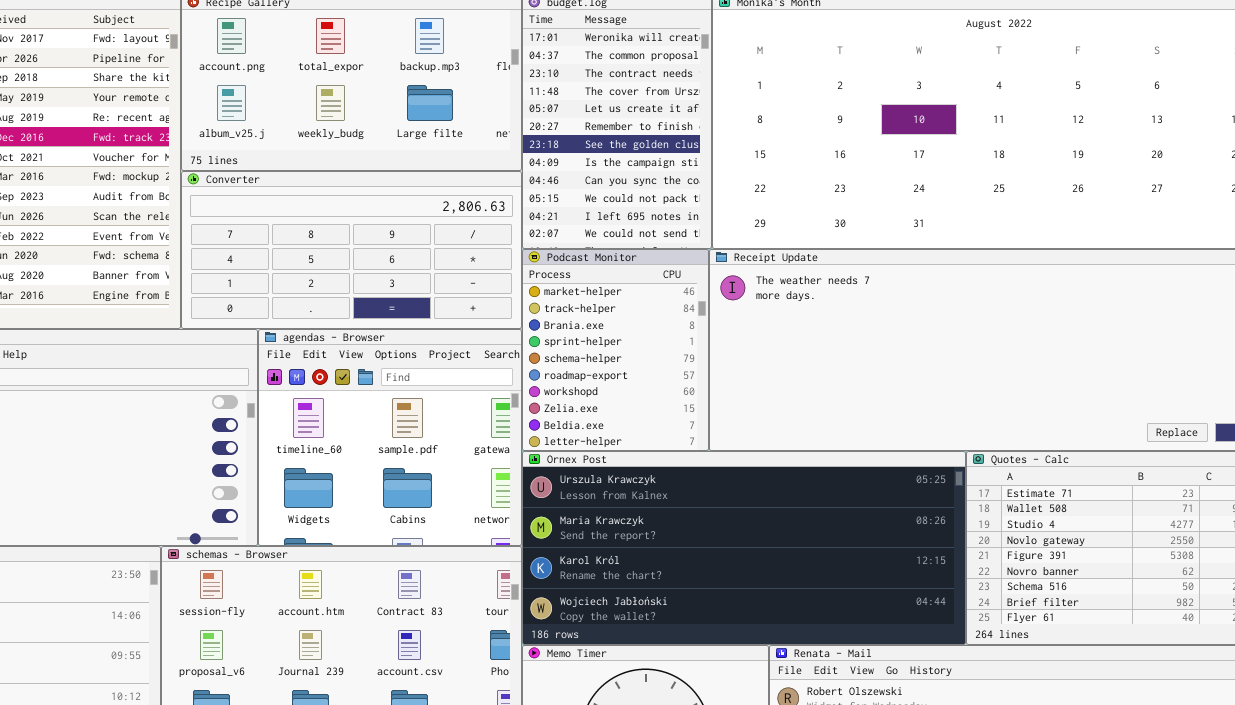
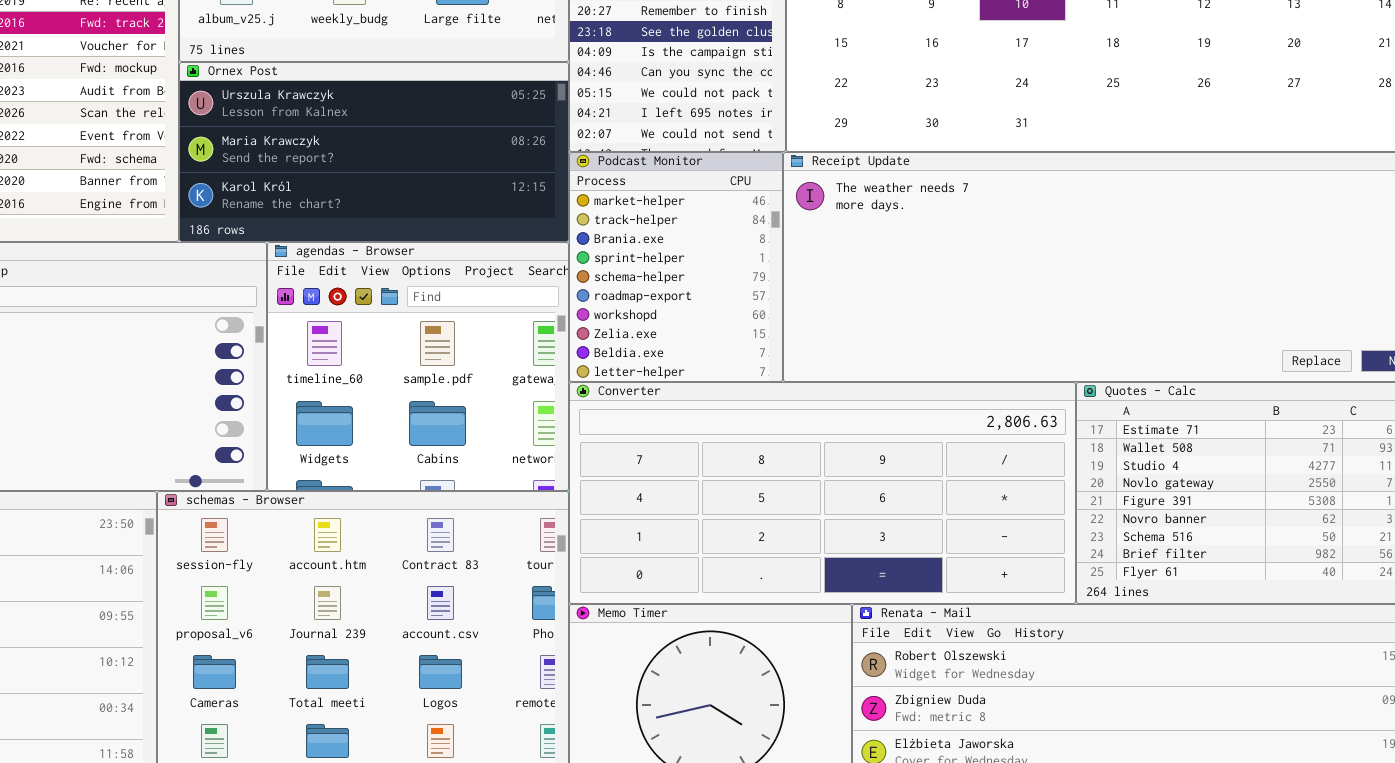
Converter: [181,171,522,329] -> [569,382,1076,604], moved, resized
Ornex Post: [522,451,966,645] -> [179,62,569,242], moved, resized

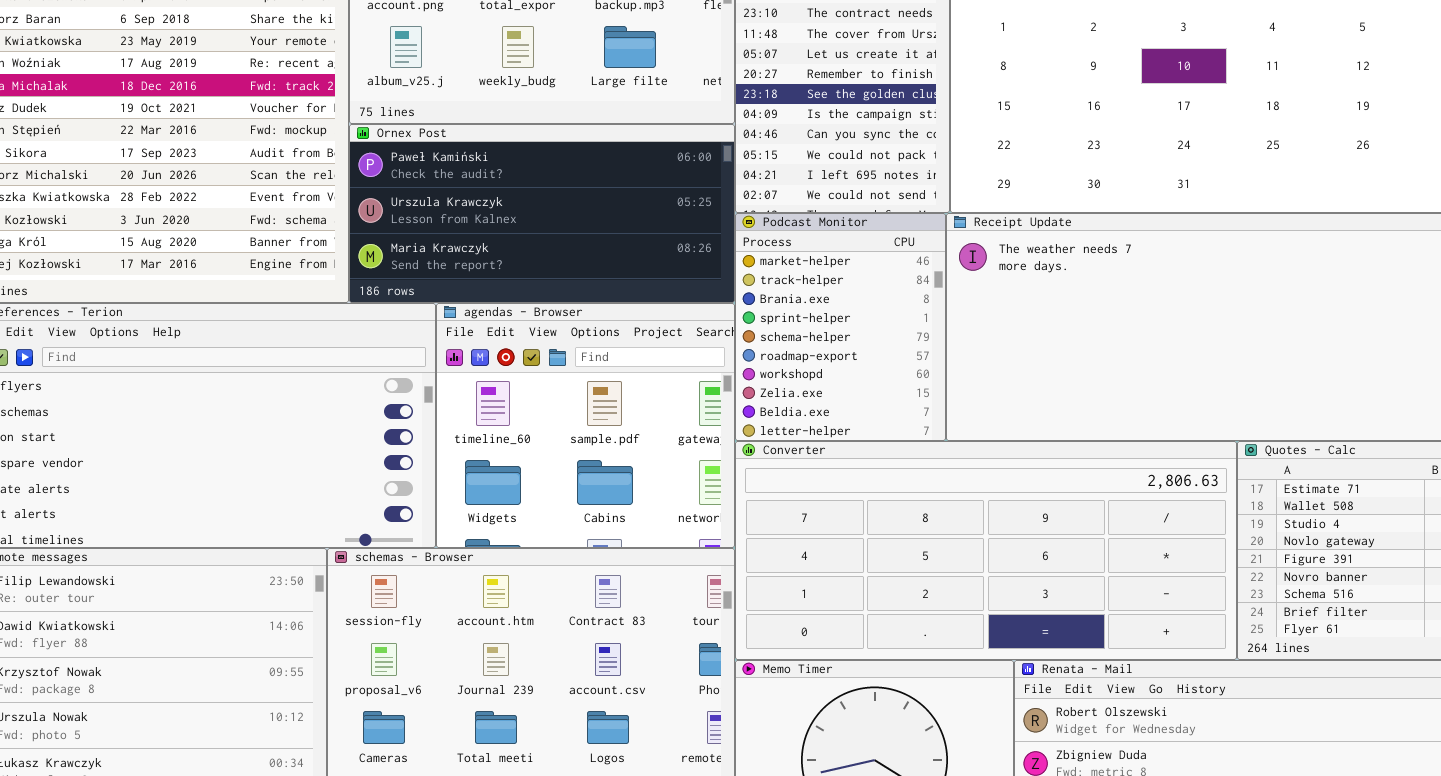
Ornex Post: [179,62,569,242] -> [349,124,735,303], scrolled up 1 row

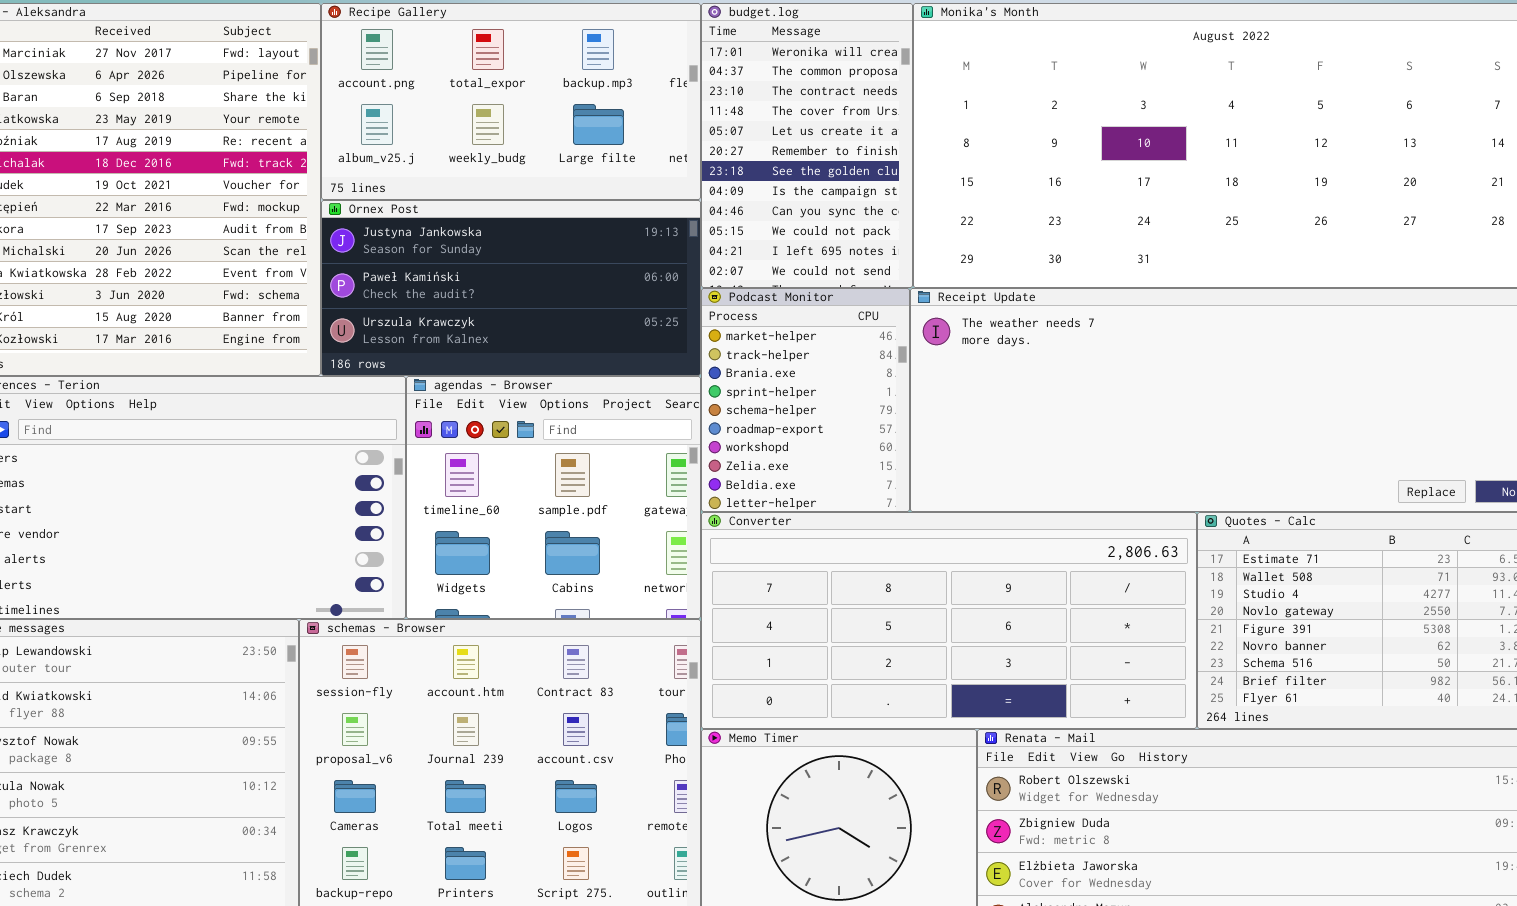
Ornex Post: [349,124,735,303] -> [321,200,701,376], scrolled up 1 row

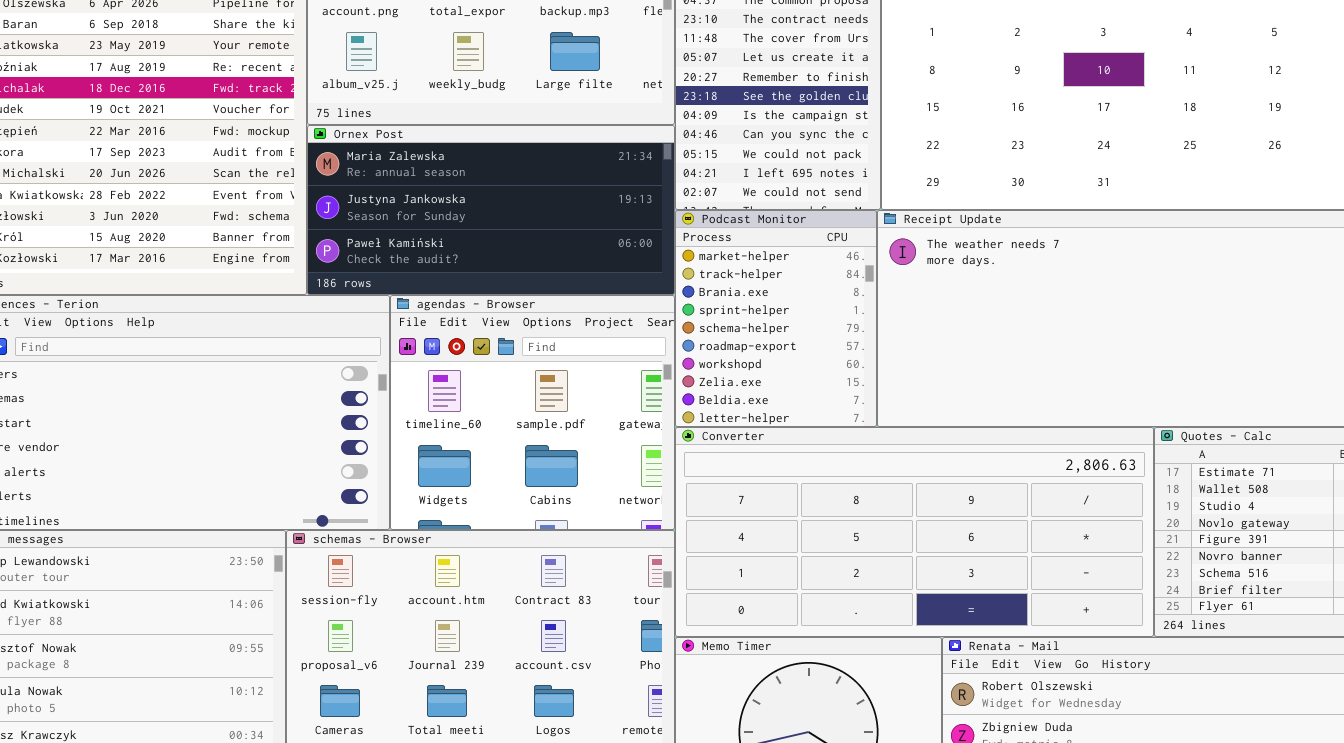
Ornex Post: [321,200,701,376] -> [307,125,675,295], scrolled up 1 row

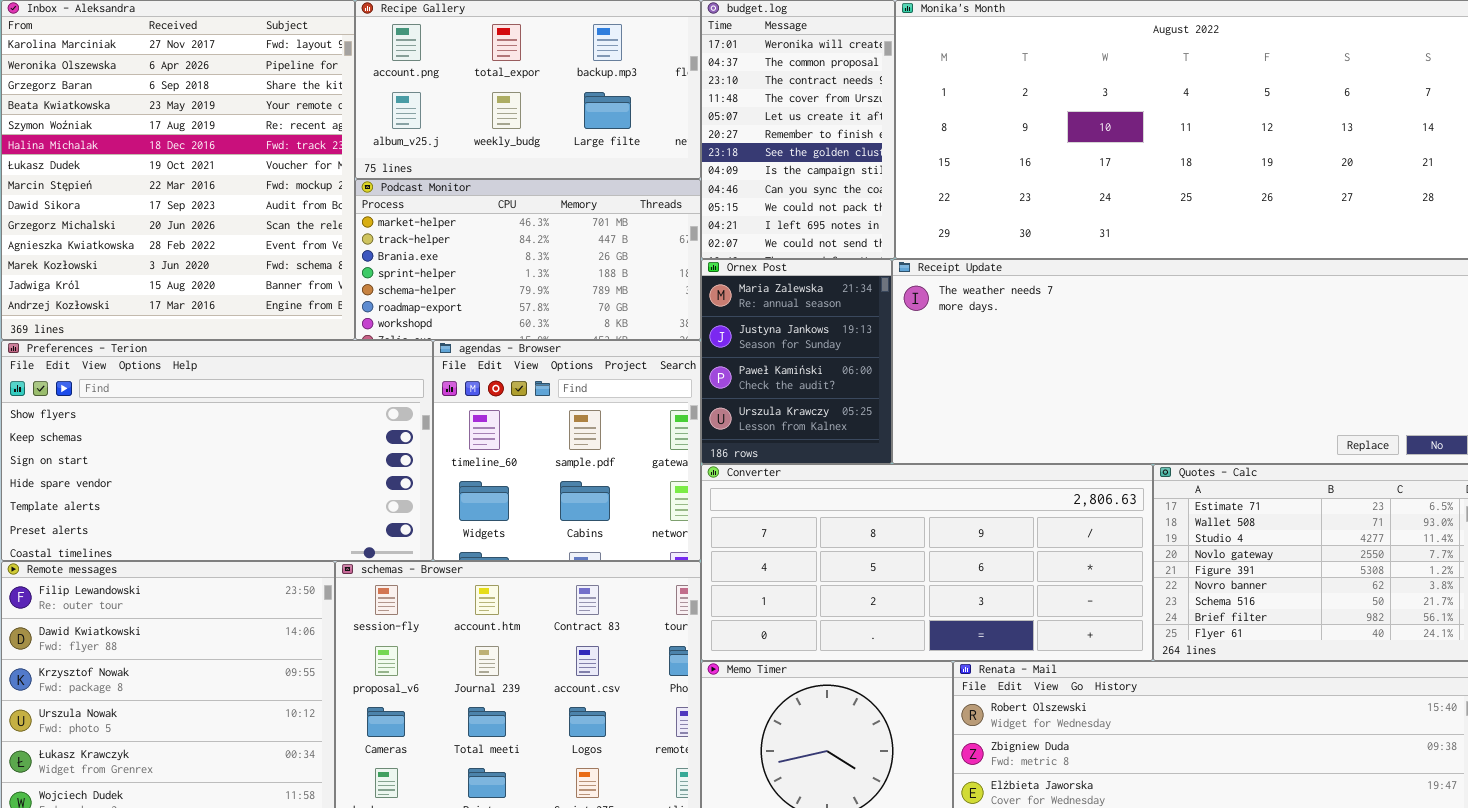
Ornex Post: [307,125,675,295] -> [701,259,892,464], moved, resized
Podcast Monitor: [675,210,877,427] -> [355,179,701,340], moved, resized

